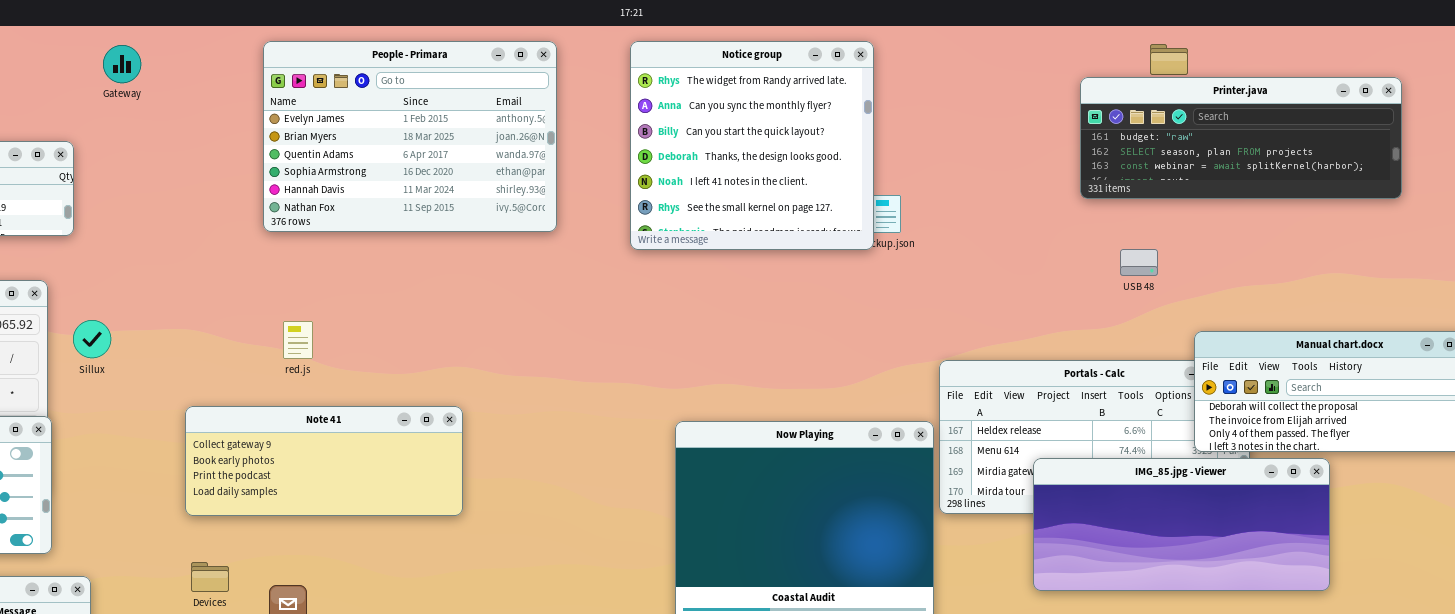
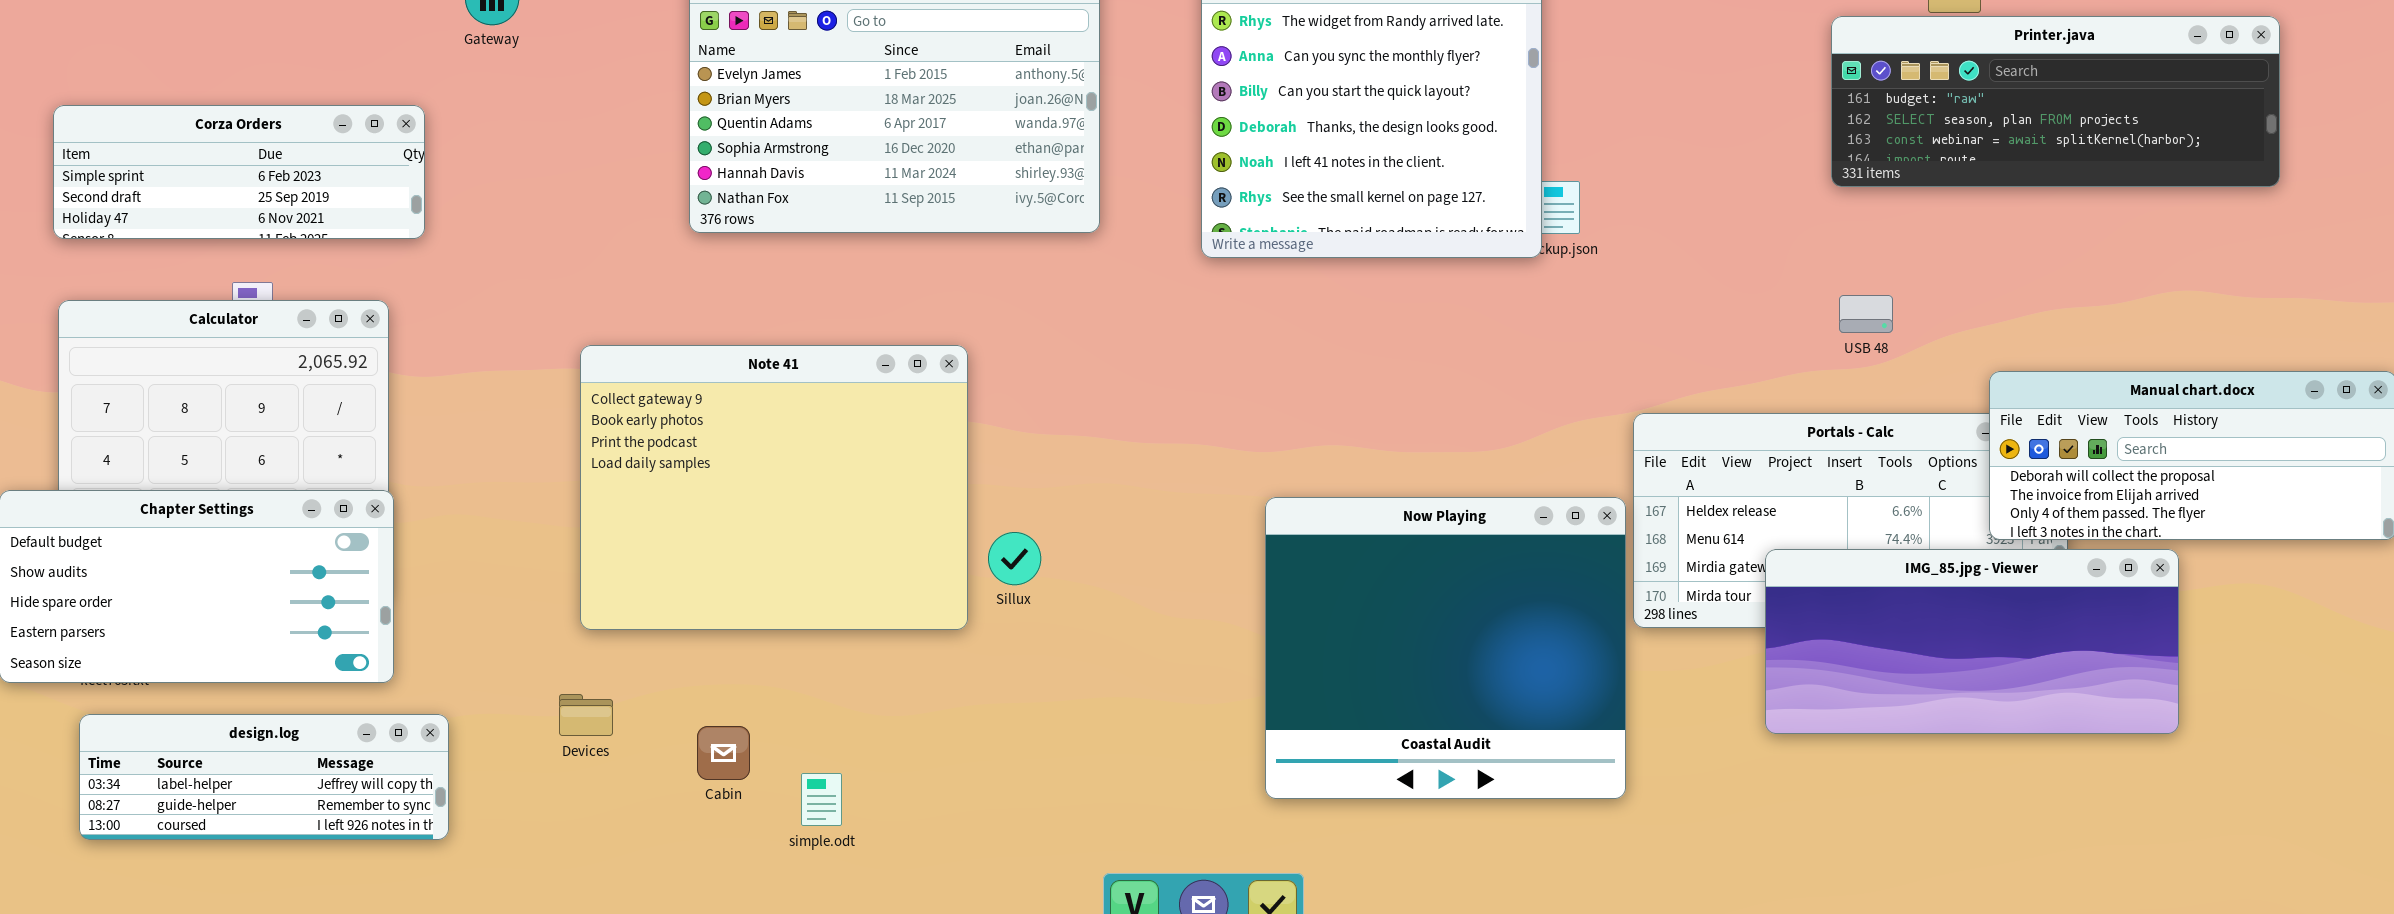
USB 48: [1120,249,1158,276] -> [1839,295,1893,333], moved
Sillux: [73,320,111,358] -> [988,532,1041,585], moved
Note 41: [185,406,463,516] -> [580,345,968,630], resized
Devices: [191,562,229,592] -> [559,694,613,736], moved

